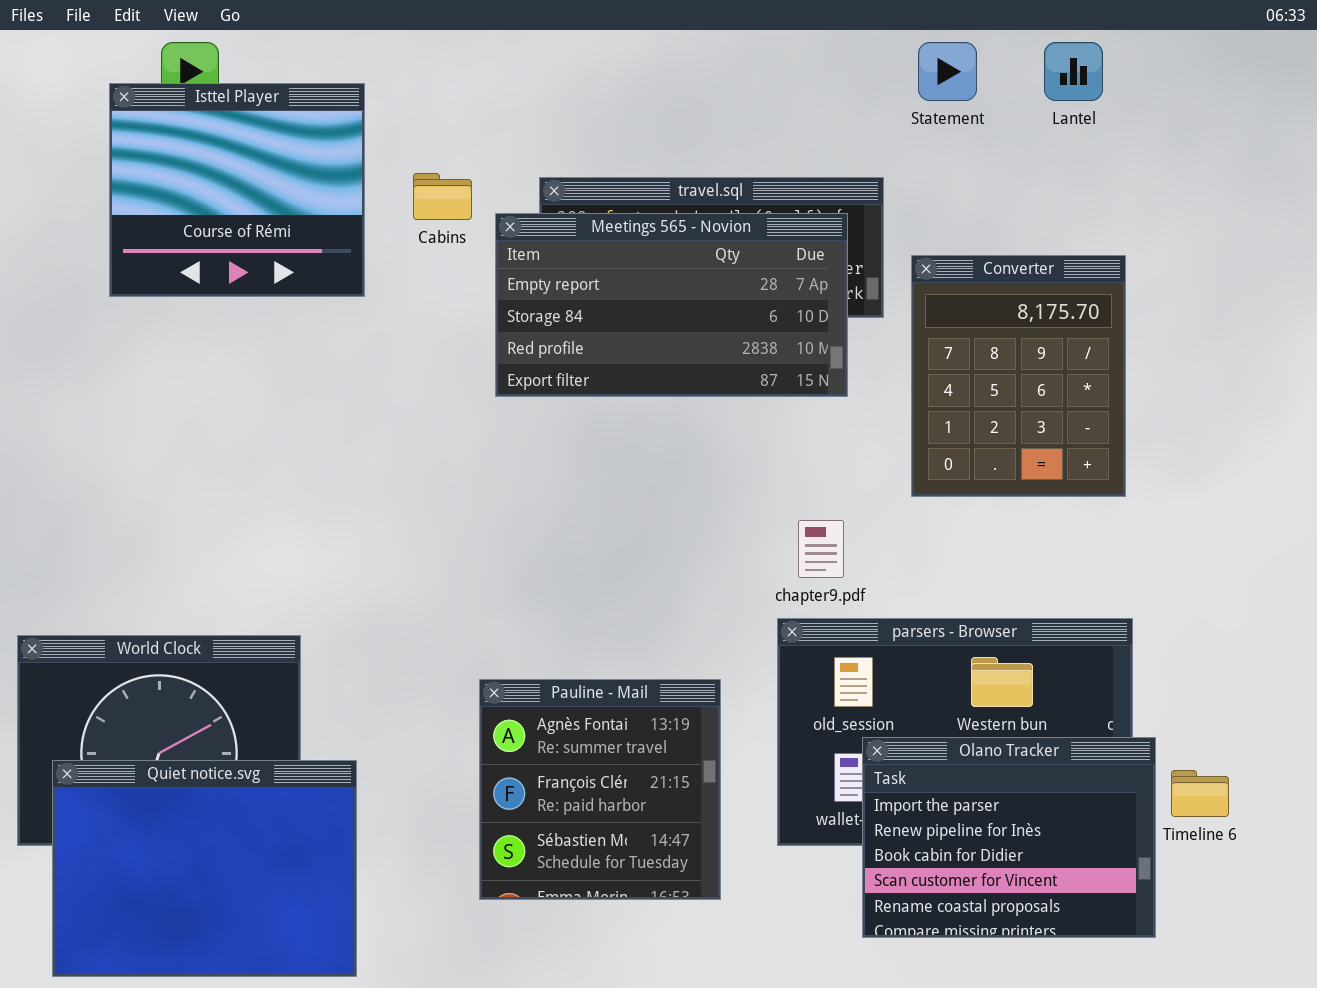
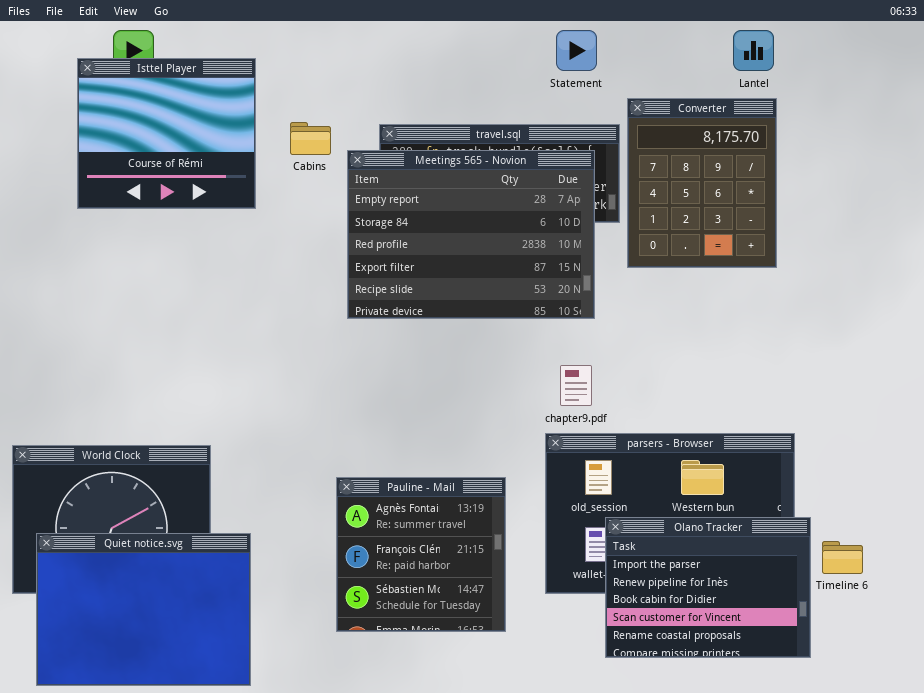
Statement: [918,42,977,101] -> [556,30,597,71], moved
Meetings 565 - Novion: [495,213,848,397] -> [347,150,595,319], resized
Converter: [911,255,1126,497] -> [627,98,777,268], moved

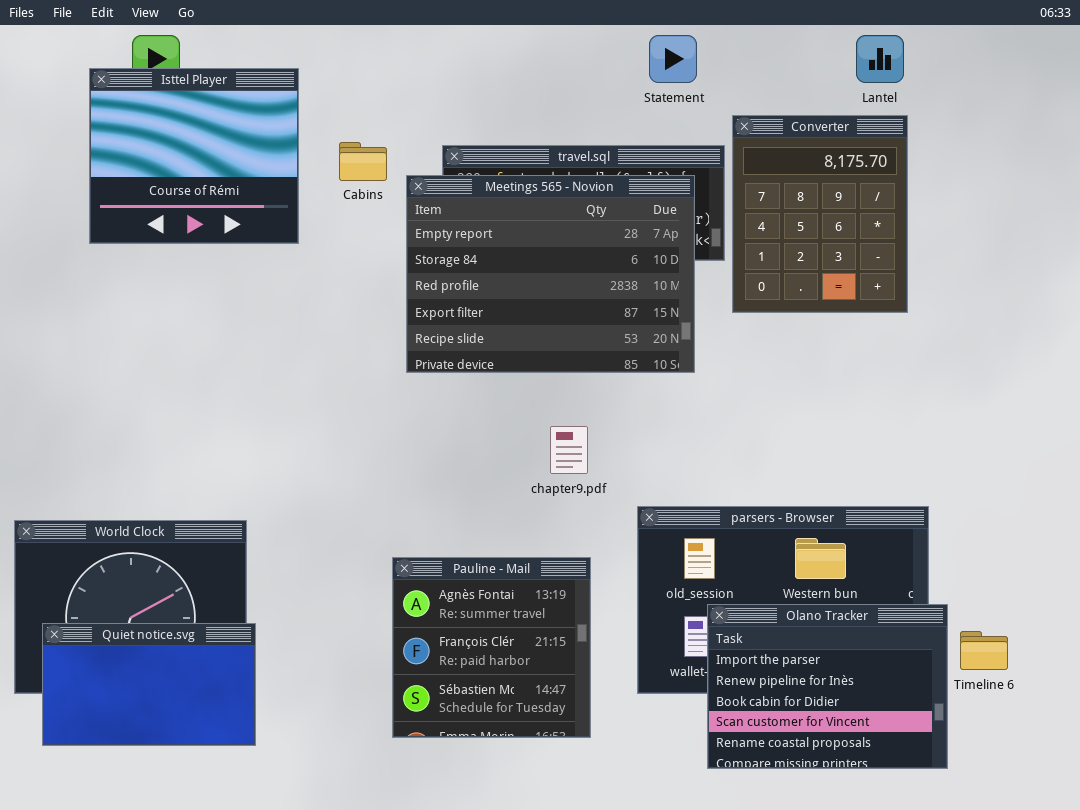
chapter9.pdf: [560,365,592,406] -> [550,426,588,474], moved
Quiet notice.svg: [36,533,251,686] -> [42,623,256,746], resized

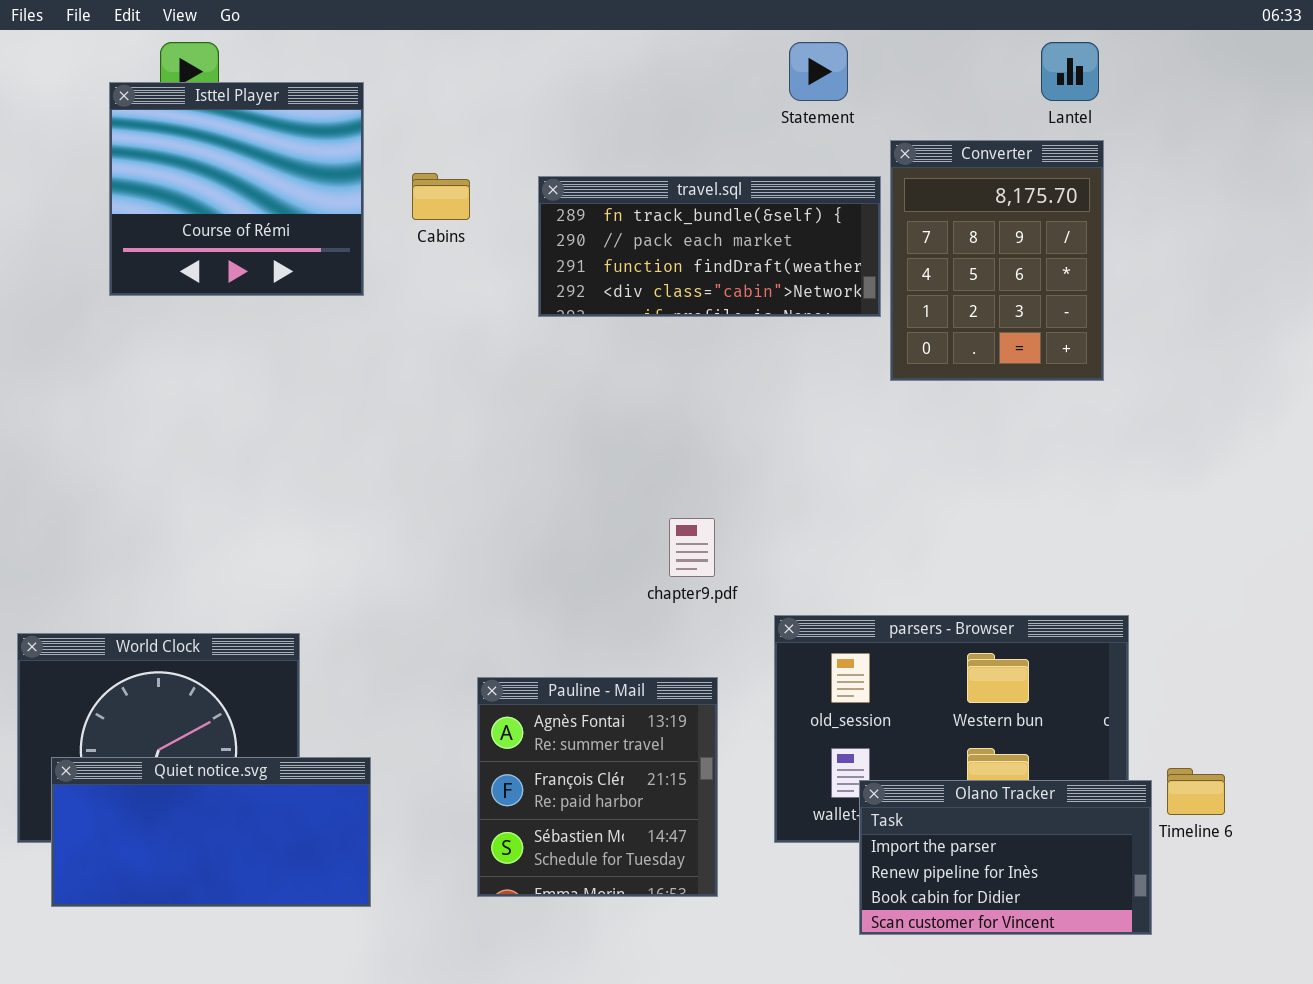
Meetings 565 - Novion: [406,175,695,373] -> none, closed
Olano Tracker: [707,604,948,769] -> [859,780,1152,935], resized
Quiet notice.svg: [42,623,256,746] -> [51,757,371,907], resized

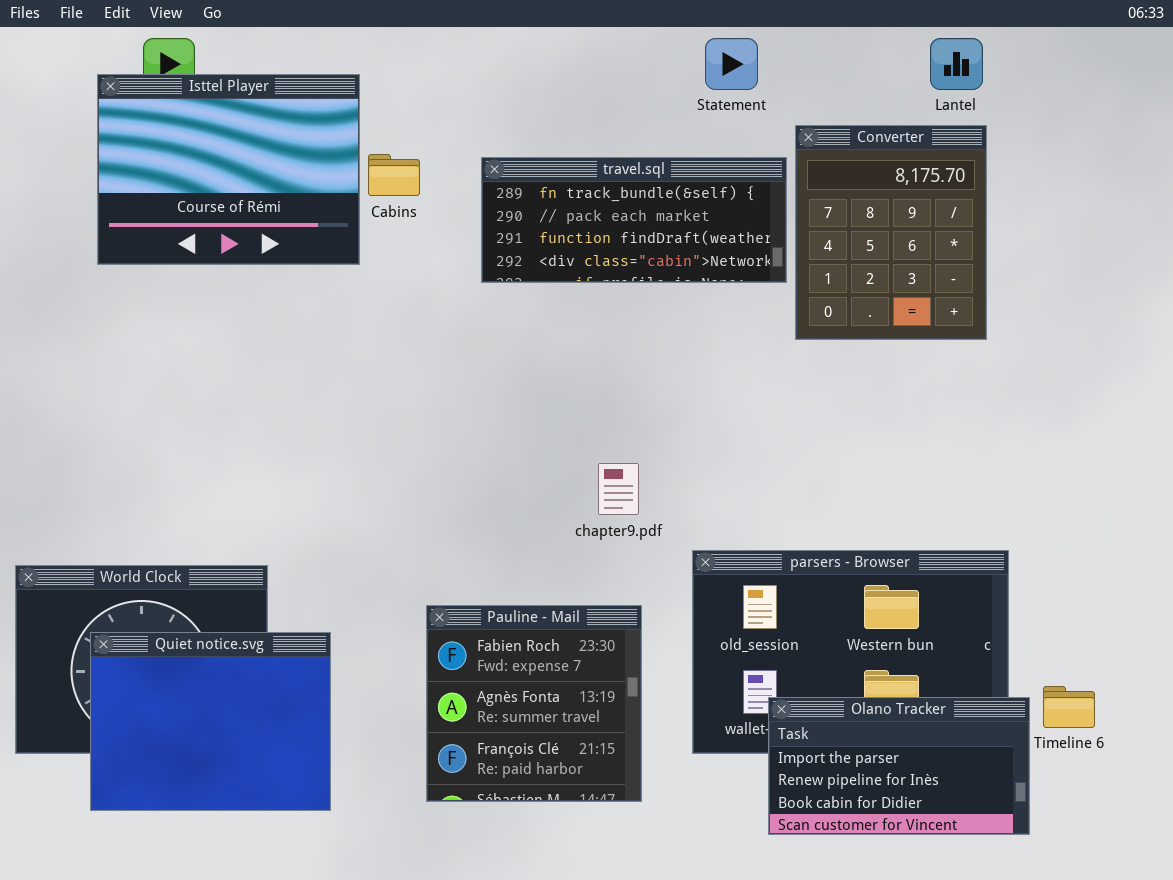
Isttel Player: [109,82,364,296] -> [97,74,360,265], resized
Pauline - Mail: [477,677,718,897] -> [426,605,642,802], scrolled up 1 row
Quiet notice.svg: [51,757,371,907] -> [90,632,331,811], resized

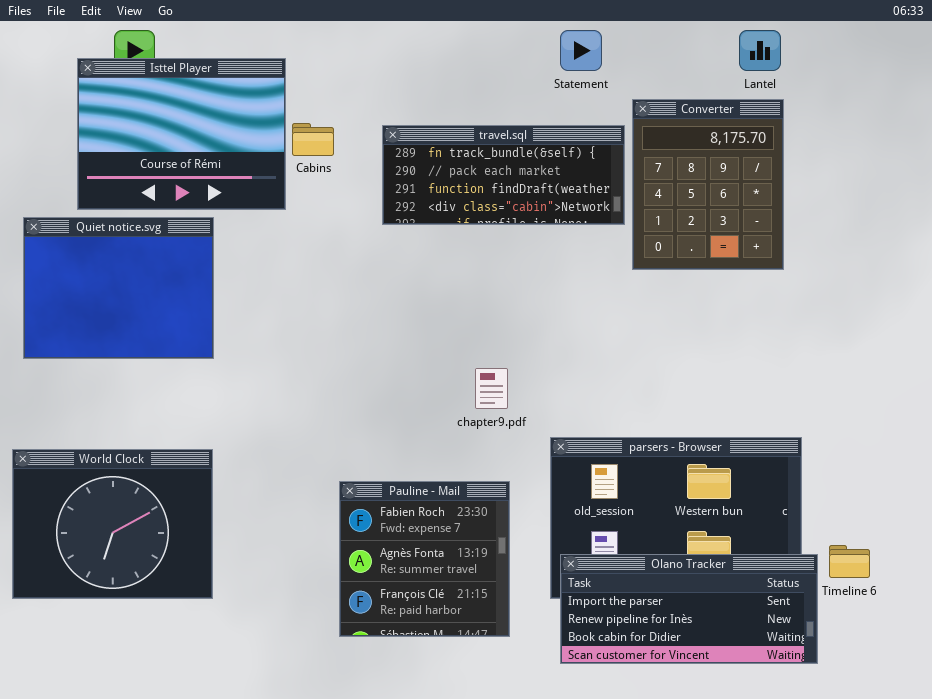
Quiet notice.svg: [90,632,331,811] -> [23,217,214,359], moved
Olano Tracker: [768,697,1030,835] -> [560,554,818,664], resized

